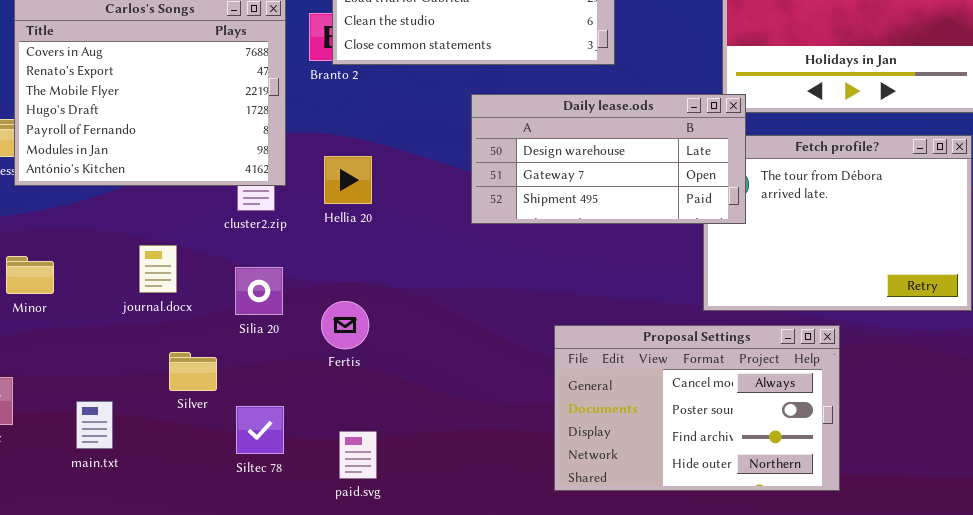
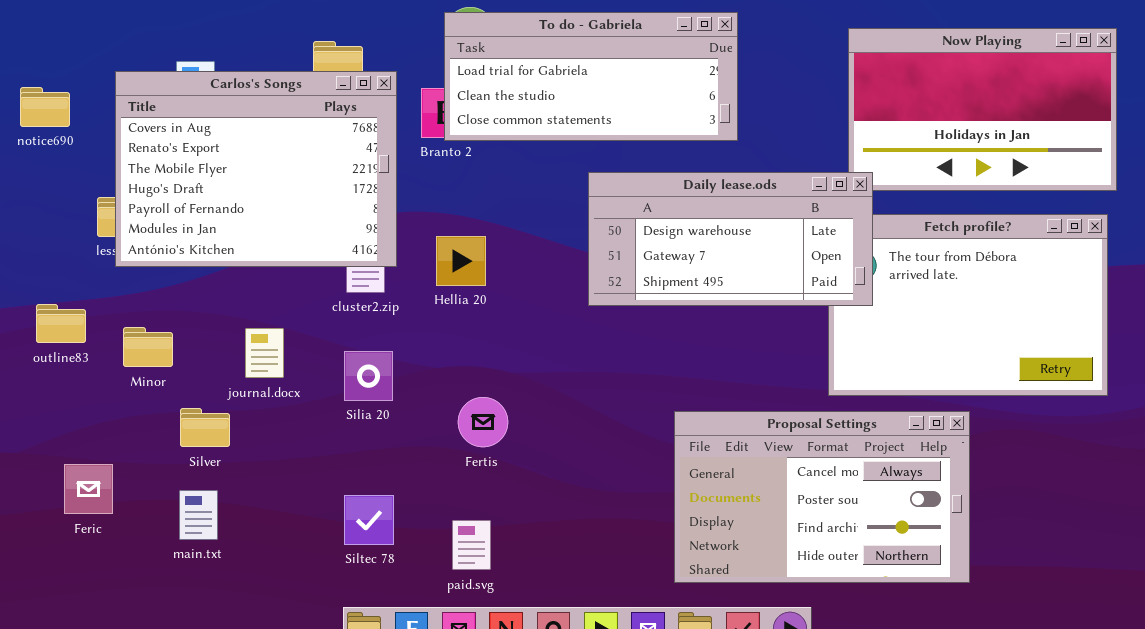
Minor: [6,256,54,294] -> [123,327,173,367], moved
Fertis: [321,301,369,349] -> [458,397,508,447], moved
Silver: [169,352,217,391] -> [180,408,230,447], moved

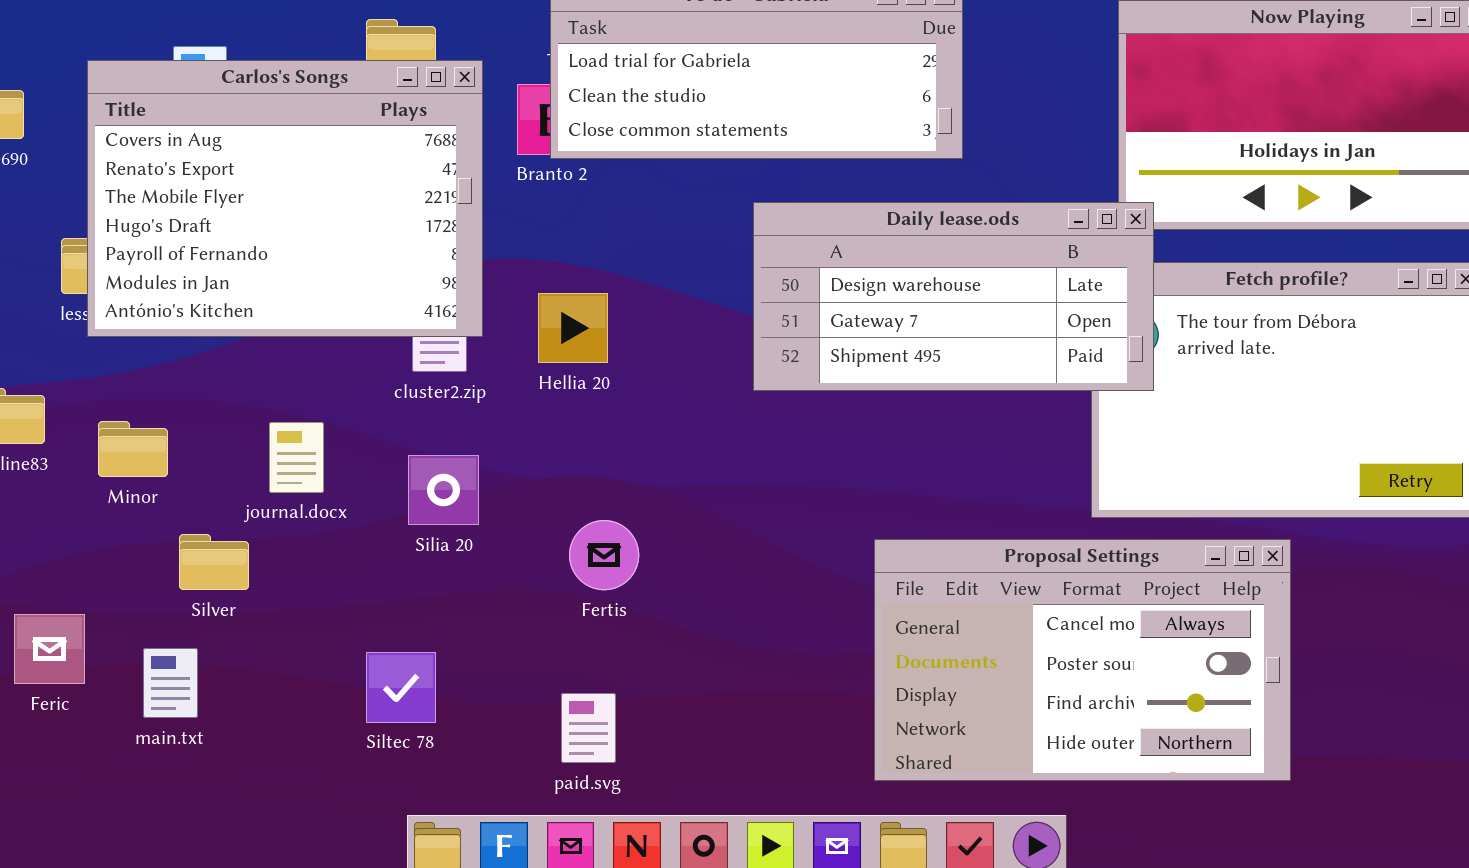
main.txt: [179,490,218,540] -> [143,648,198,718], moved
Siltec 78: [344,495,394,545] -> [366,652,436,723], moved

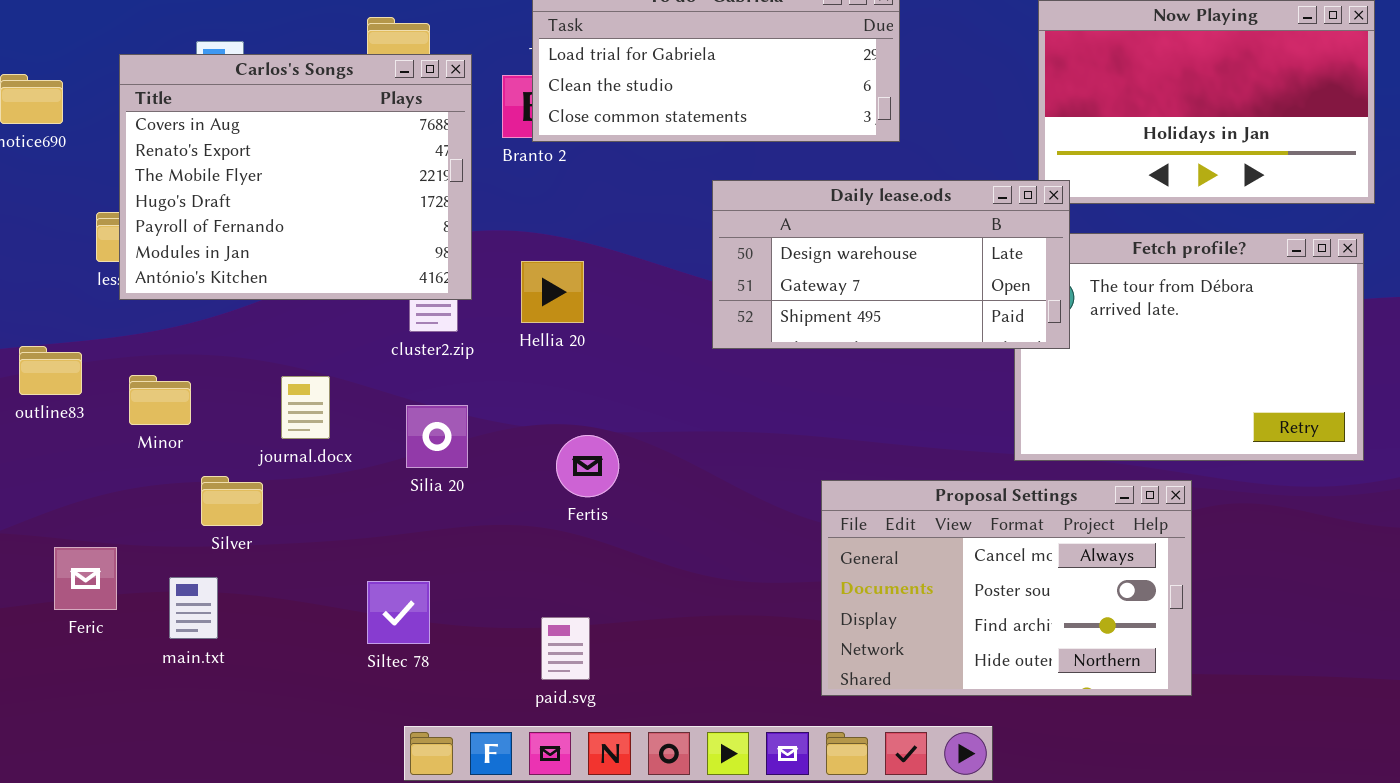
Fertis: [569,520,639,590] -> [556,435,619,497], moved

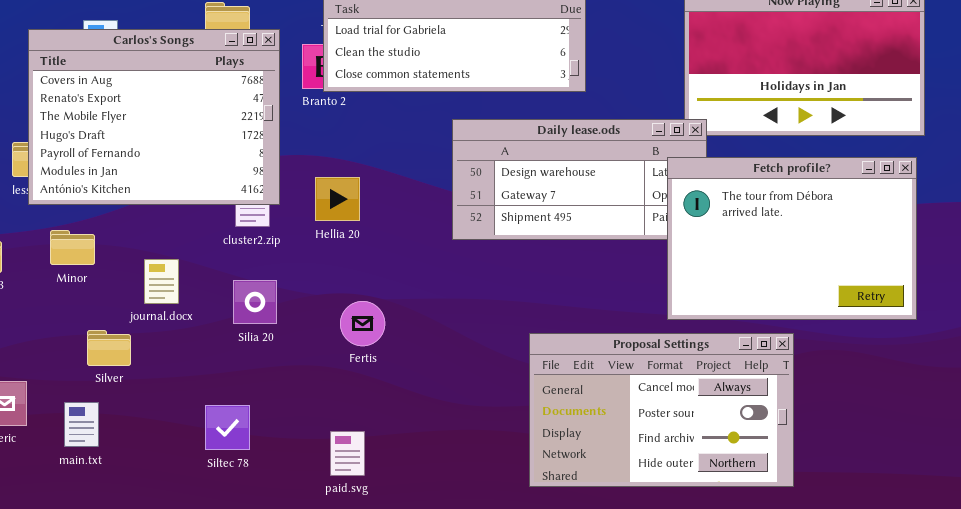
Fetch profile?: [1014,233,1364,461] -> [667,157,917,320], raised
Minor: [129,375,191,425] -> [50,230,95,265], moved

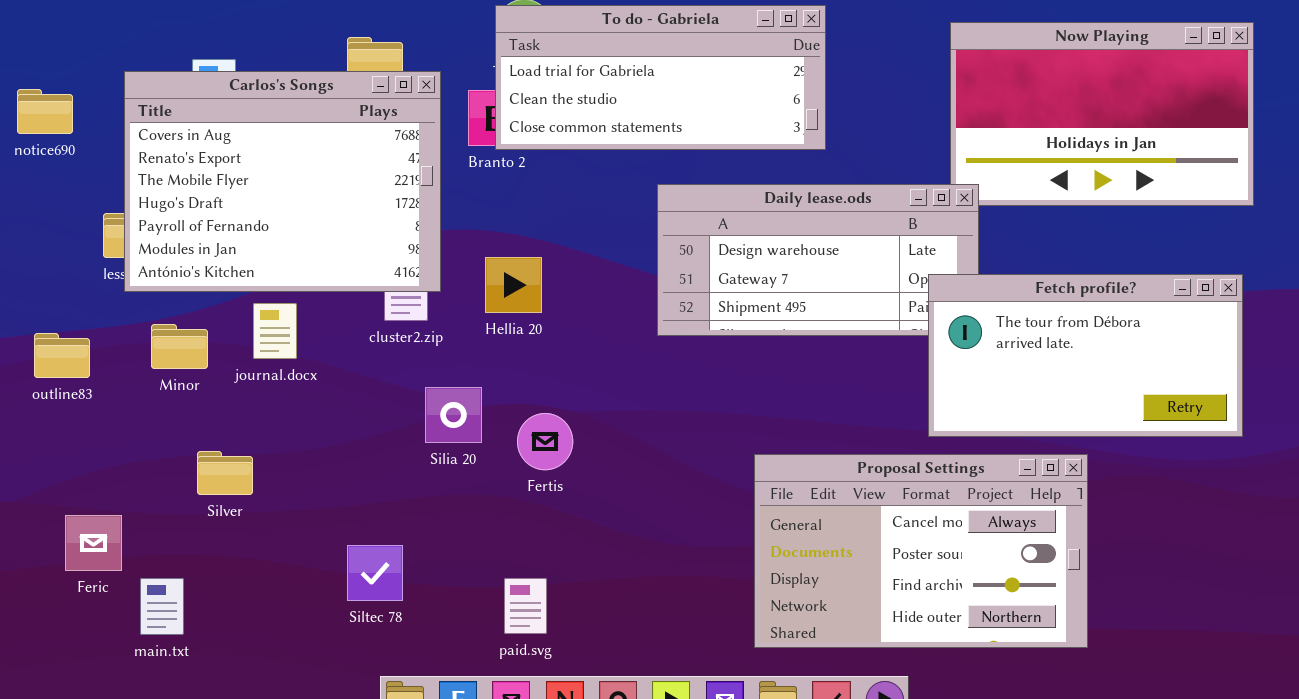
Fetch profile?: [667,157,917,320] -> [928,274,1243,437], resized
journal.docx: [144,259,179,304] -> [253,303,297,359], moved
Silia 20: [233,280,277,324] -> [425,387,482,443], moved
main.txt: [64,402,99,447] -> [140,578,184,635], moved

